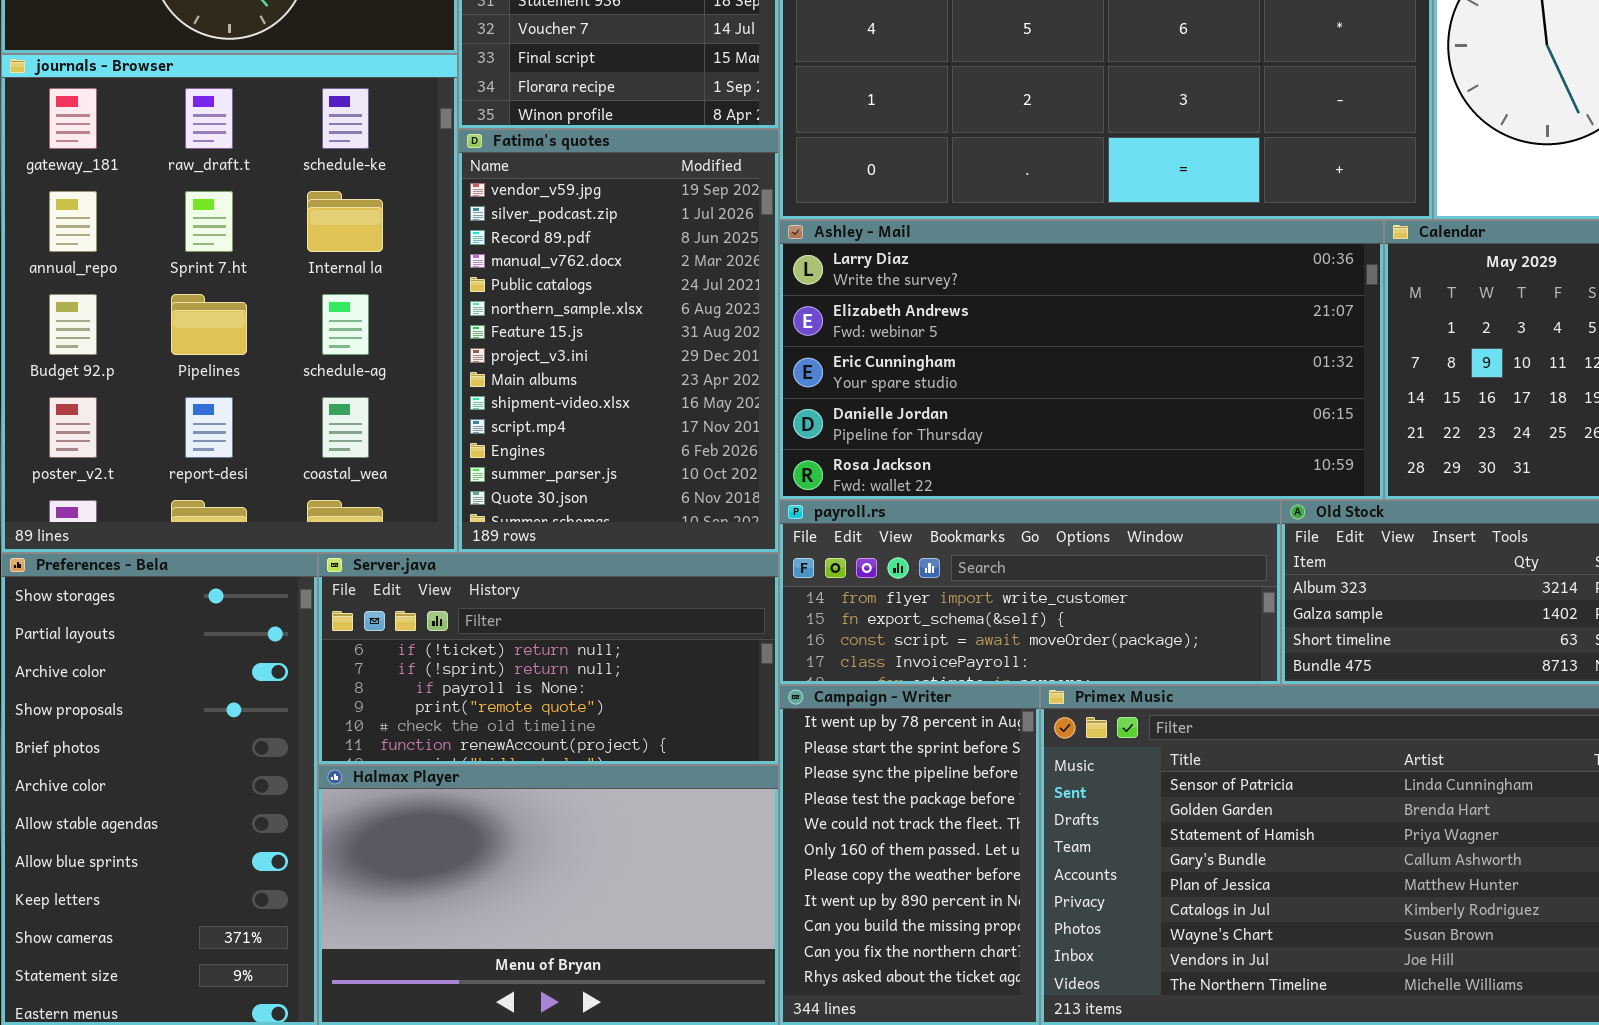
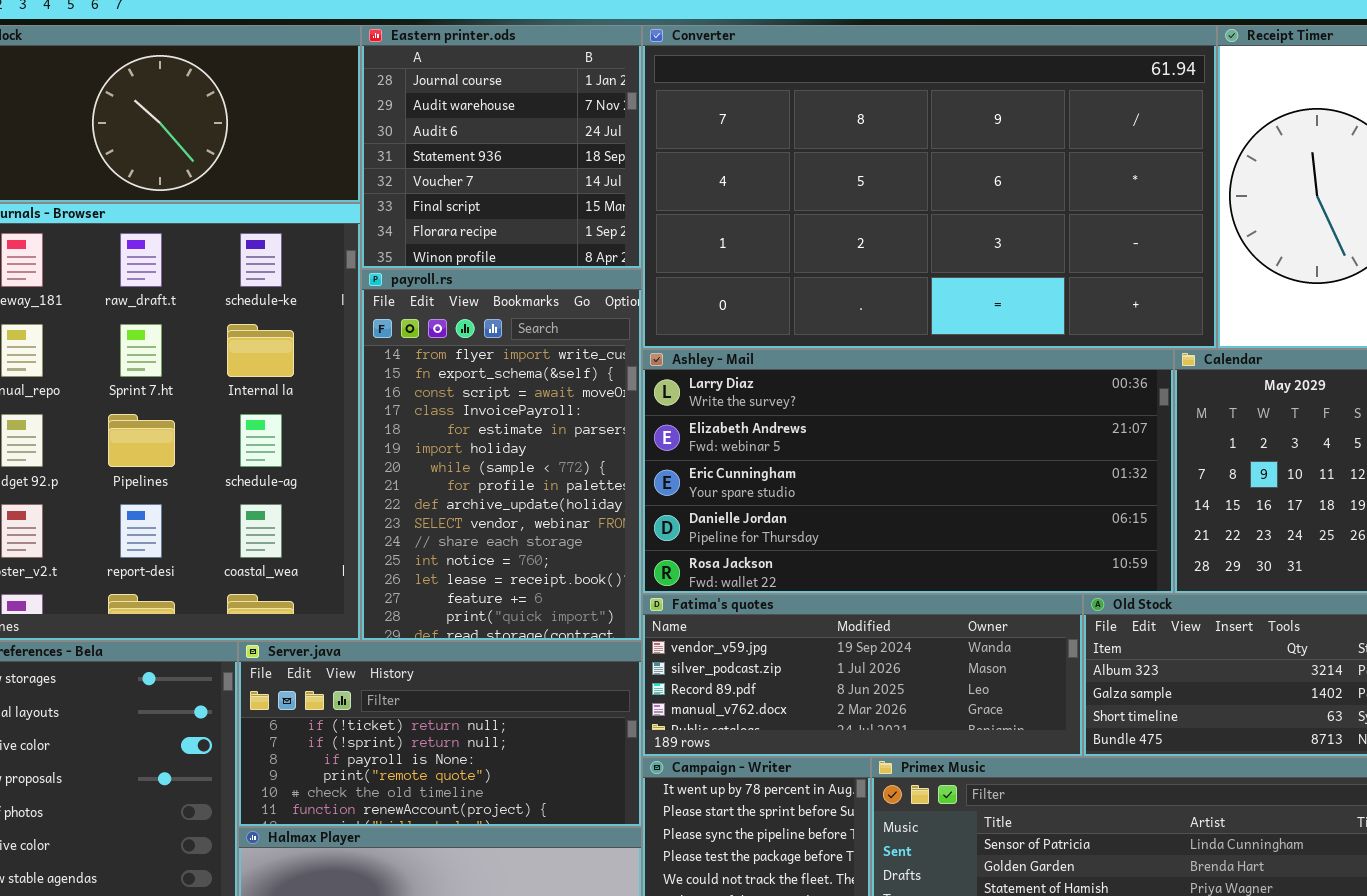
Fatima's quotes: [458,129,779,553] -> [642,594,1083,757], moved, resized
payroll.rs: [779,500,1281,685] -> [361,269,642,641], moved, resized

